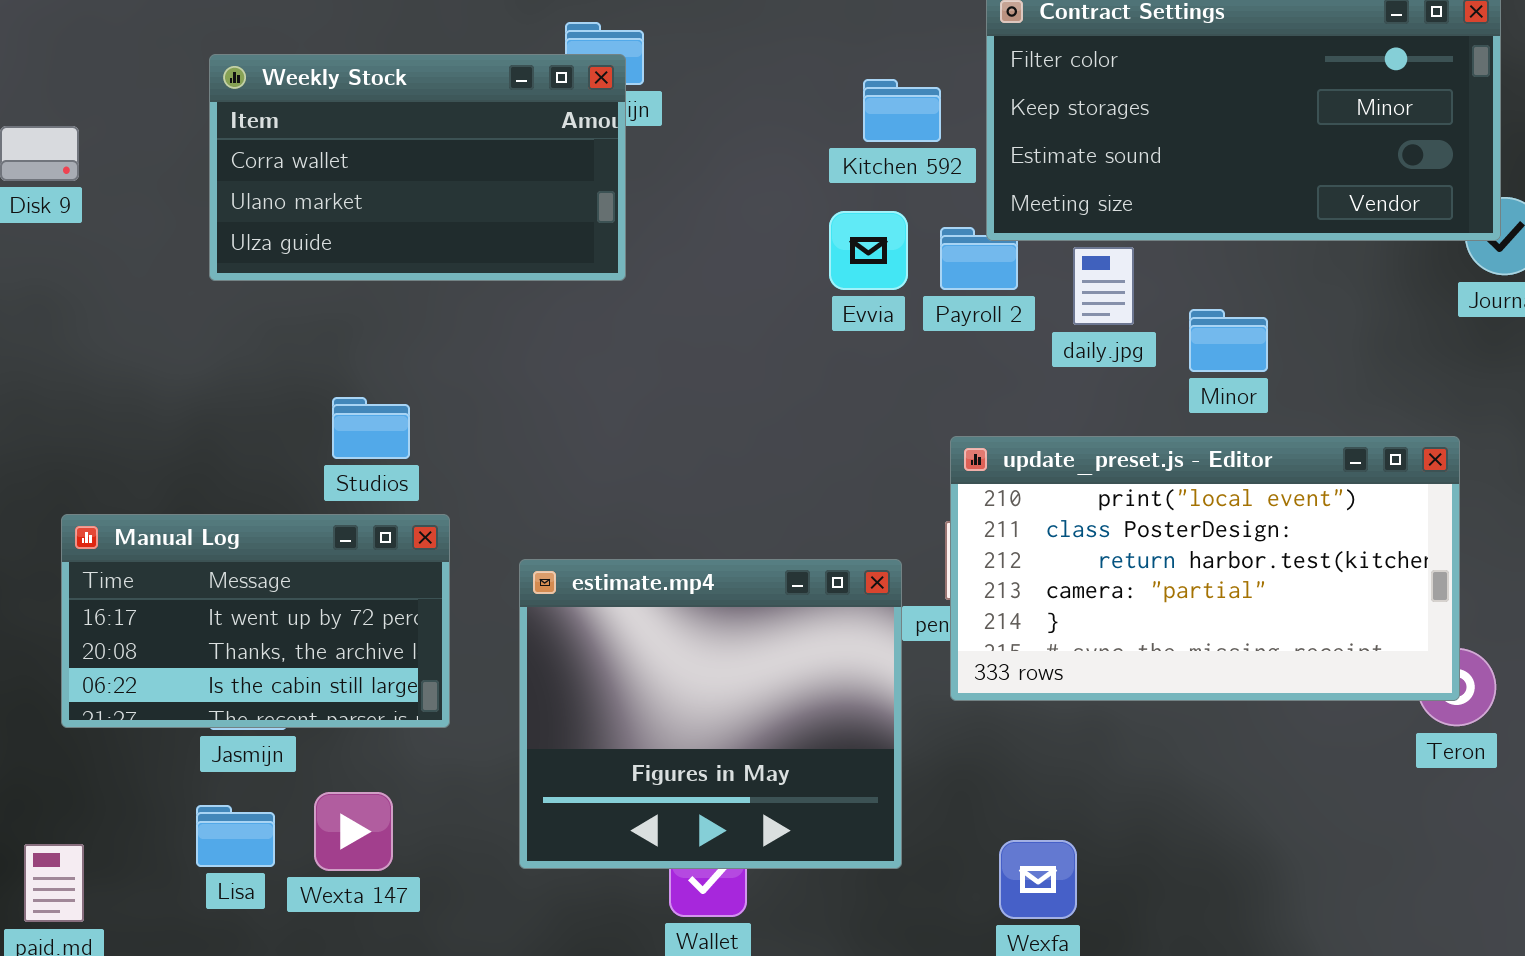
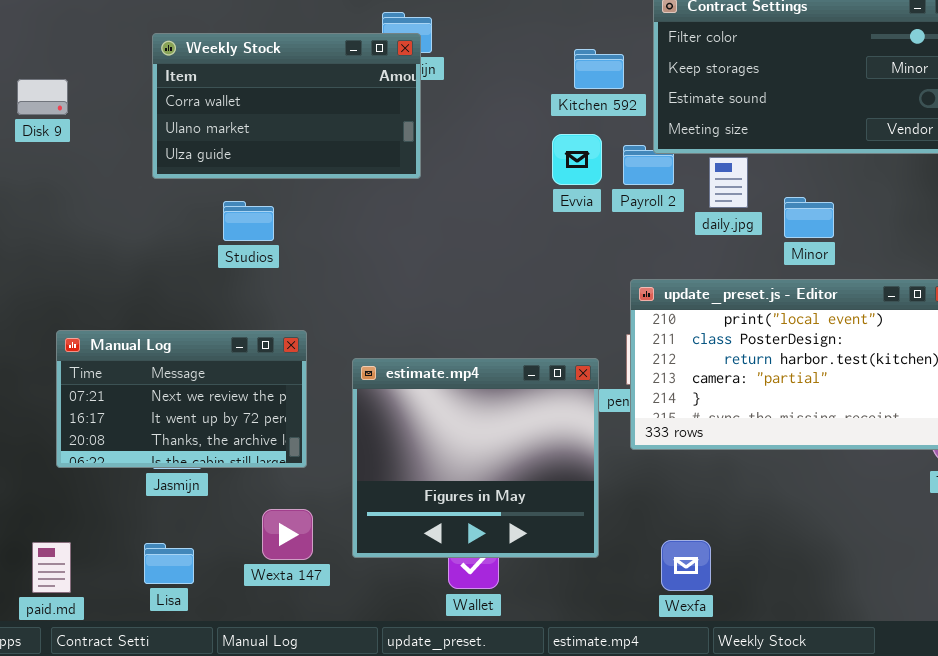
Studios: [332,397,410,459] -> [223,201,274,241], moved
Manual Log: [61,514,450,728] -> [56,330,307,468], scrolled up 1 row
Wexta 147: [314,792,393,871] -> [262,509,313,560], moved
Lisa: [196,805,275,867] -> [144,543,194,584], moved

